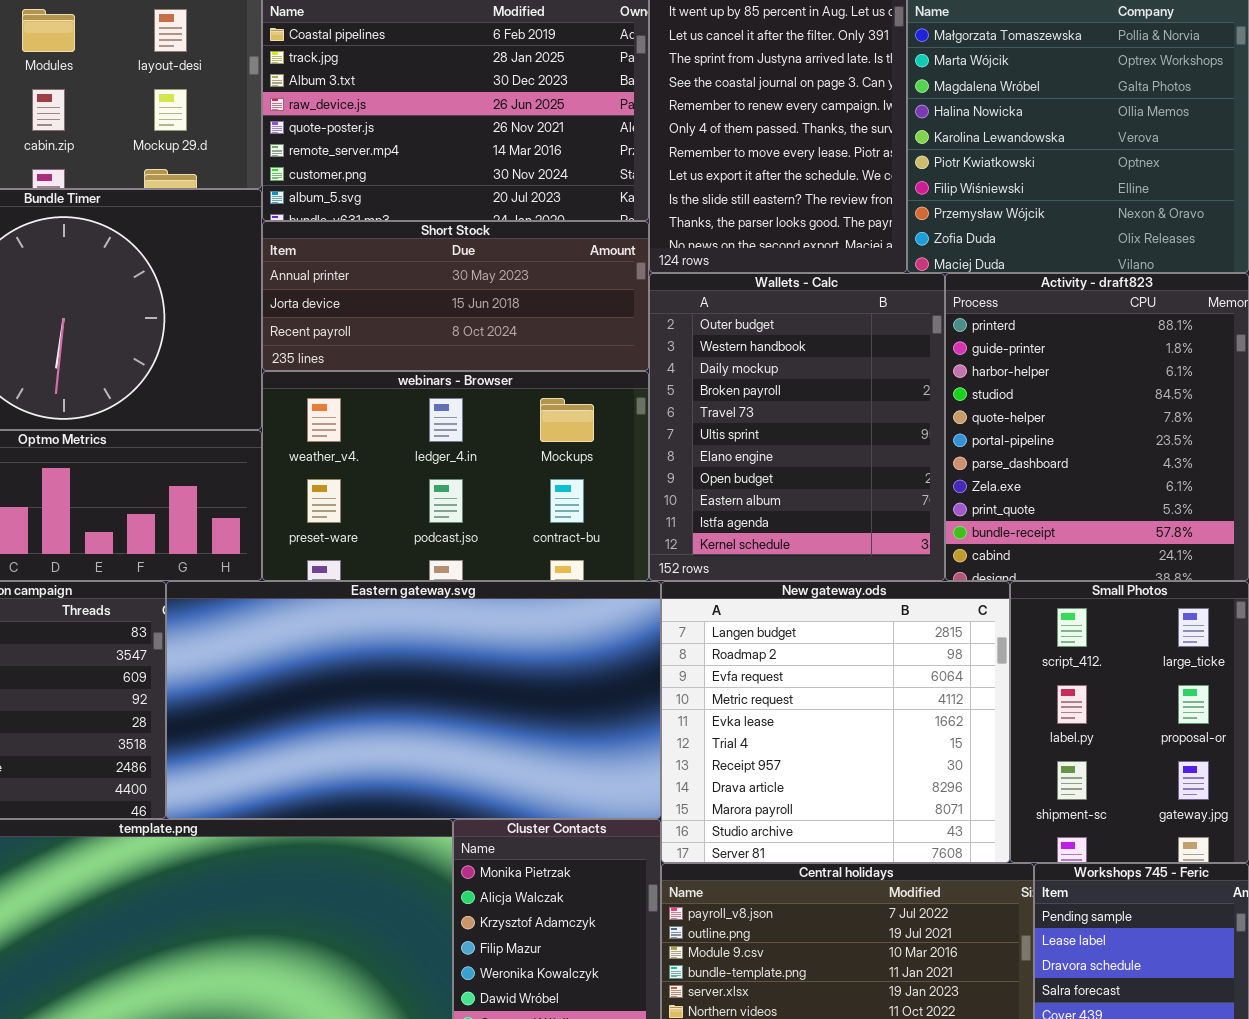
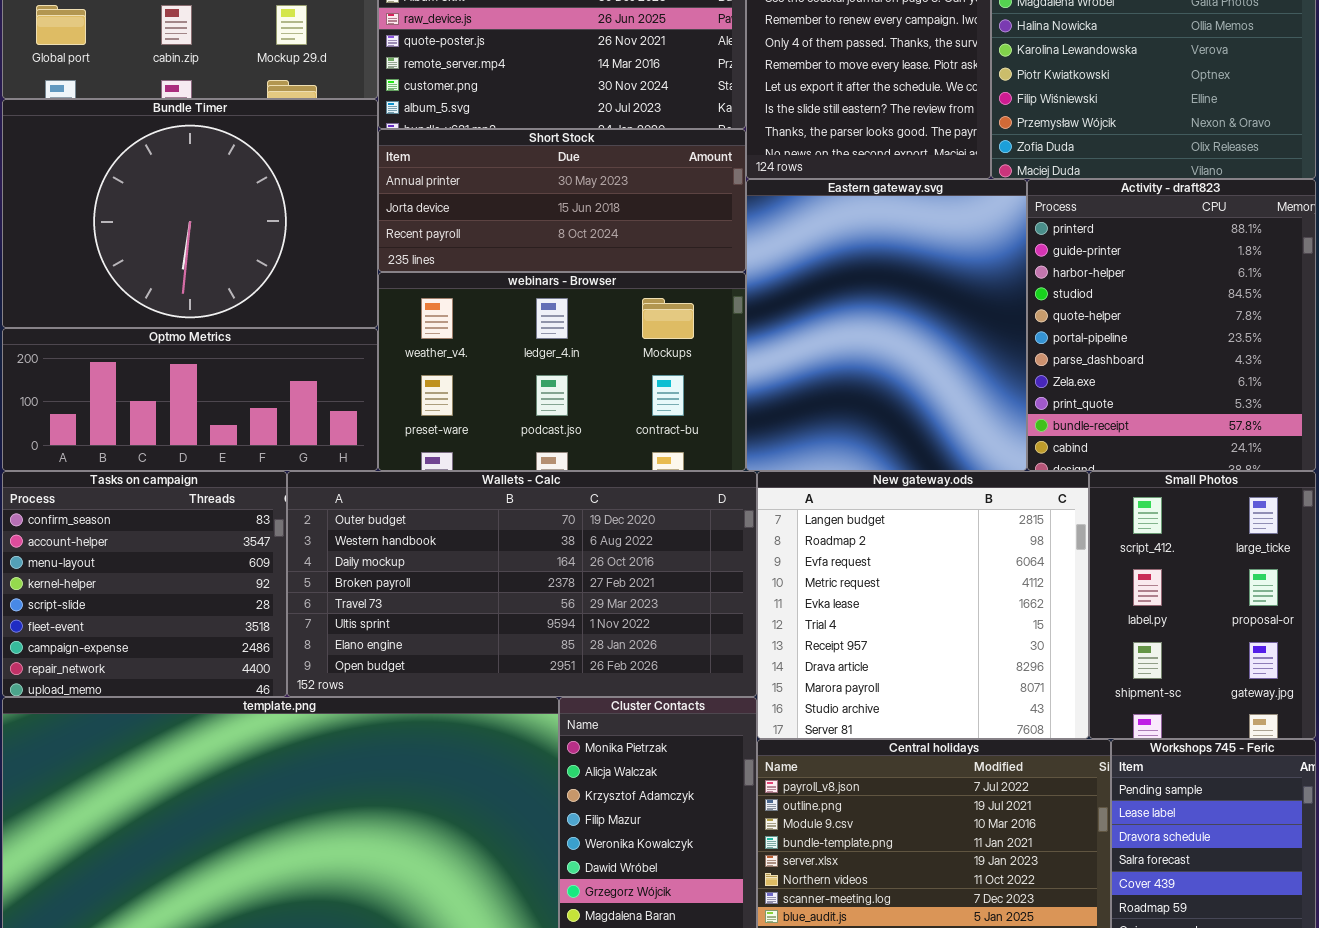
Wallets - Calc: [649,273,945,581] -> [287,471,757,697], moved, resized
Eastern gateway.svg: [166,581,661,819] -> [746,179,1027,471], moved, resized

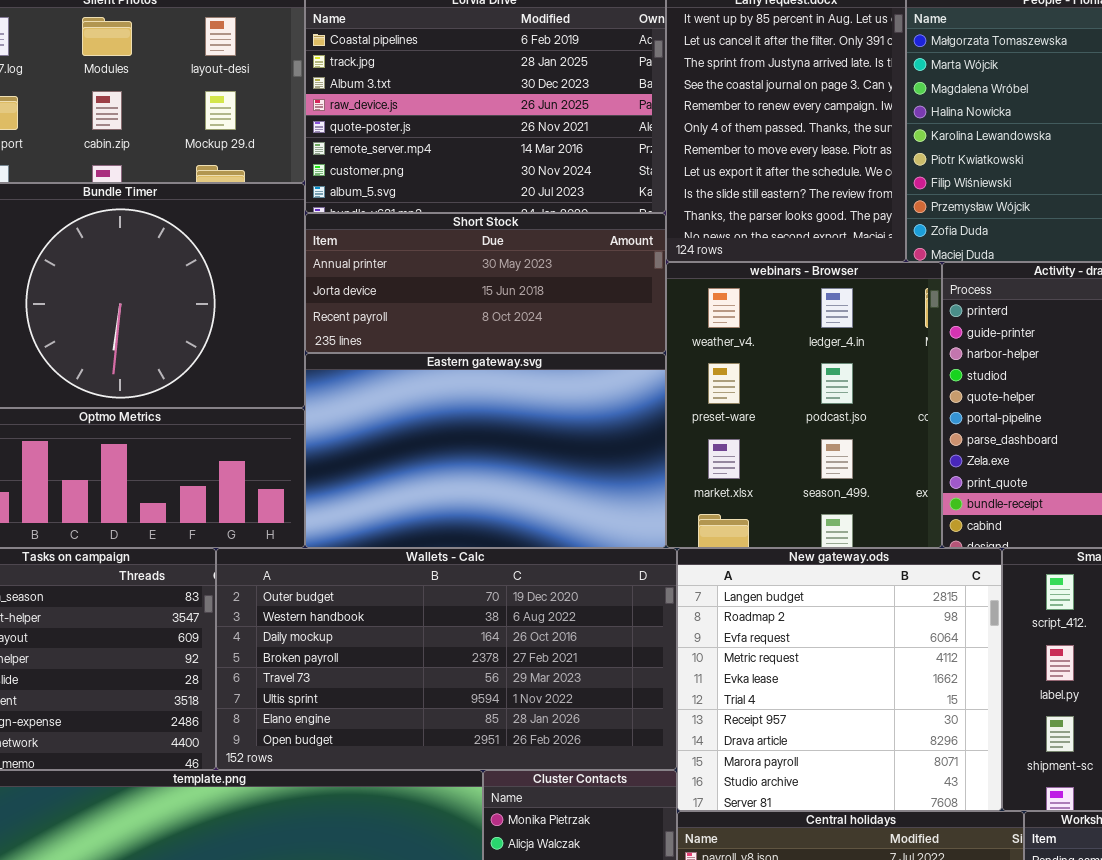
Eastern gateway.svg: [746,179,1027,471] -> [305,353,666,548], moved, resized
webinars - Browser: [378,272,746,471] -> [666,262,942,548], moved, resized

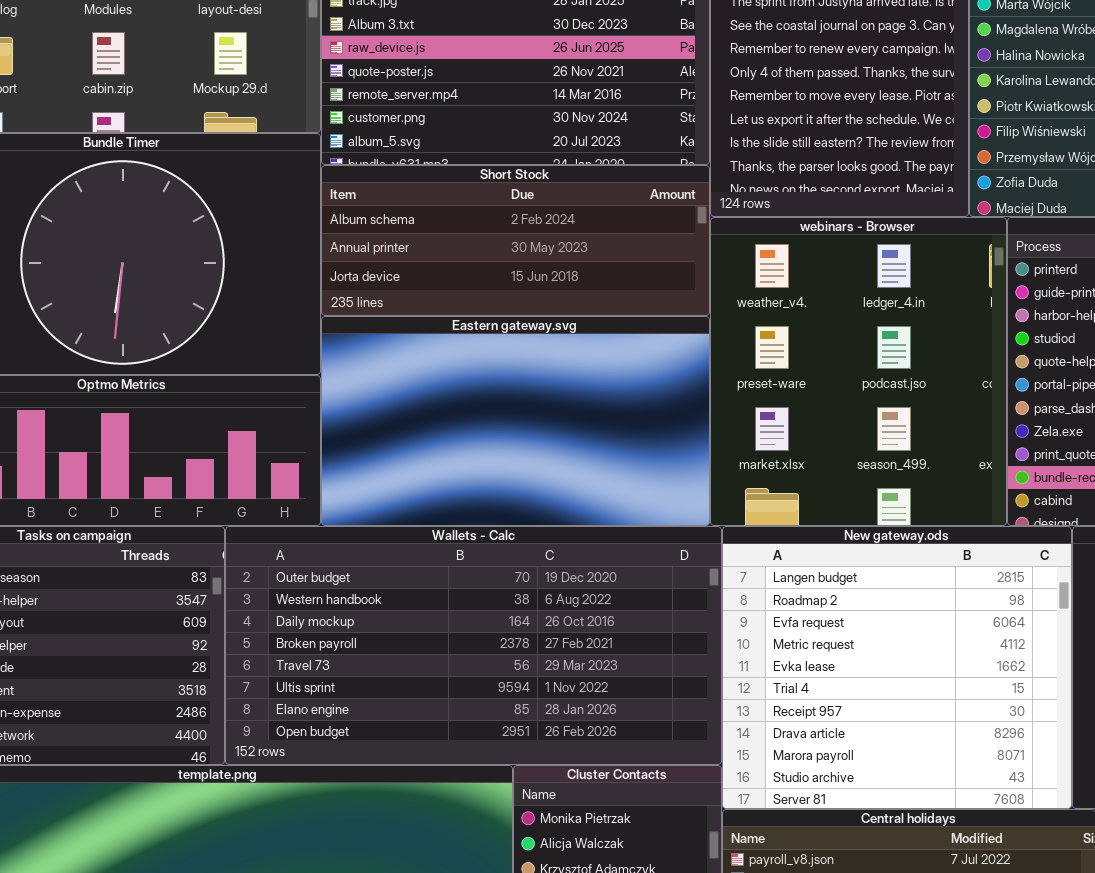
Short Stock: [305,213,666,353] -> [321,165,710,316], scrolled up 1 row

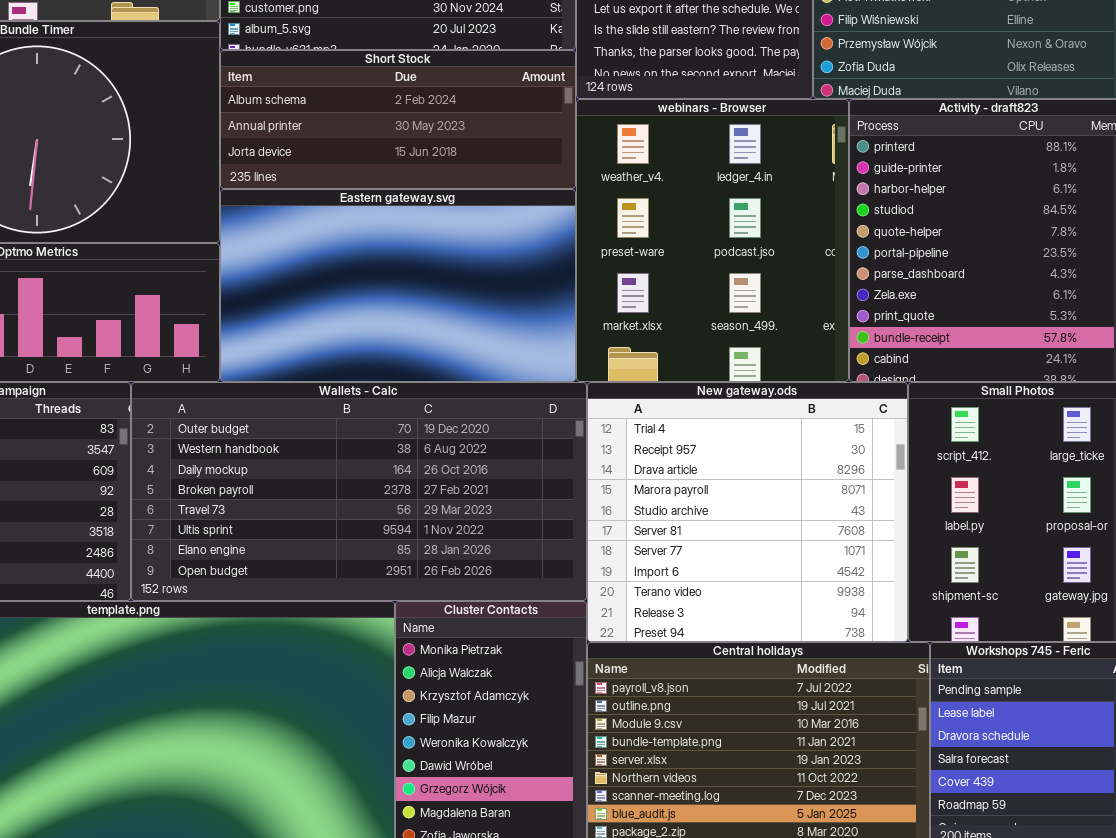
New gateway.ods: [722,526,1072,809] -> [587,382,908,642], scrolled down 5 rows

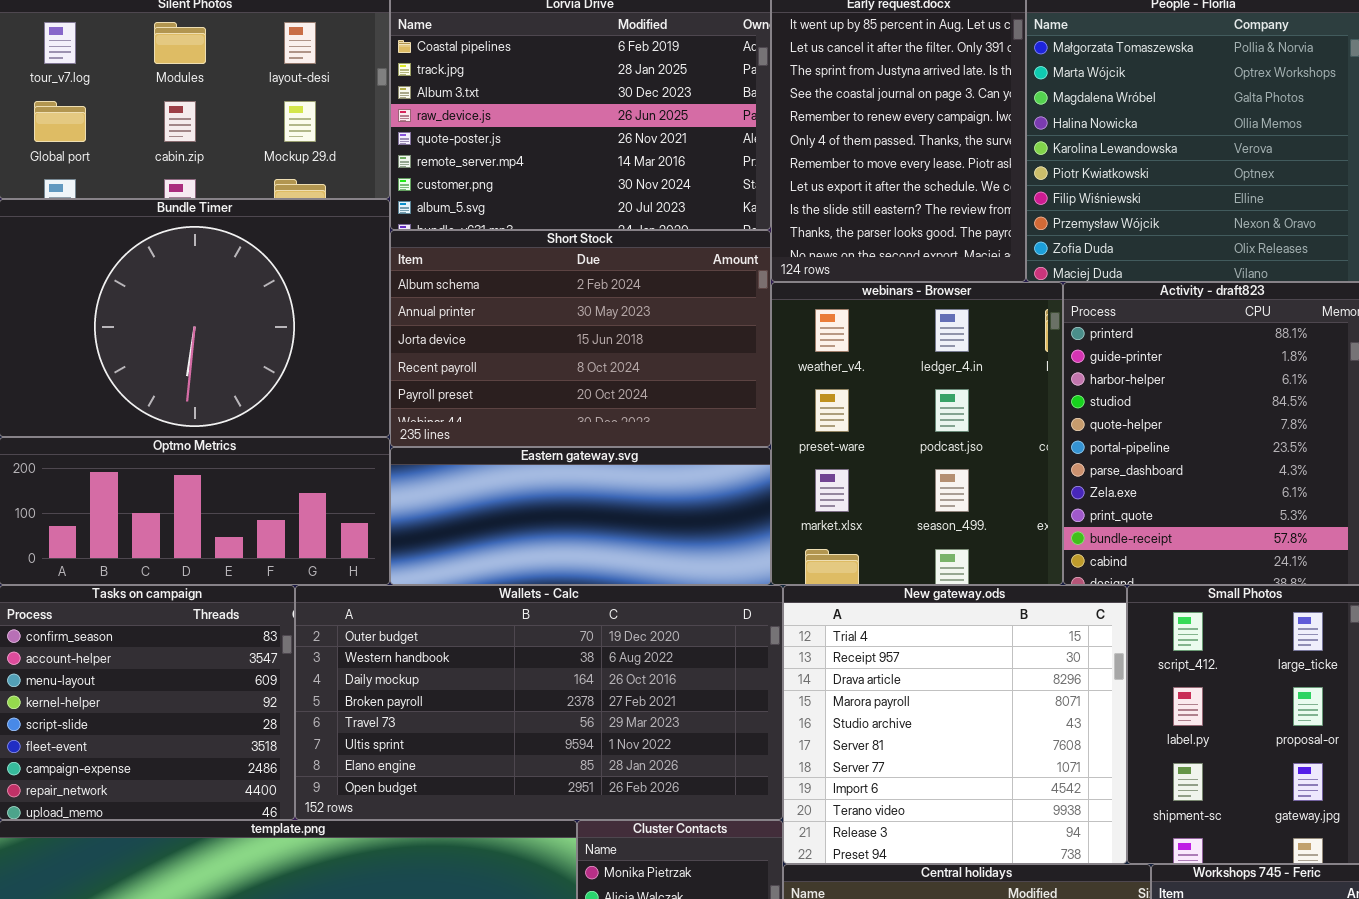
Short Stock: [220,50,576,189] -> [390,230,771,447], resized
Eastern gateway.svg: [220,189,576,382] -> [390,447,771,585], resized

